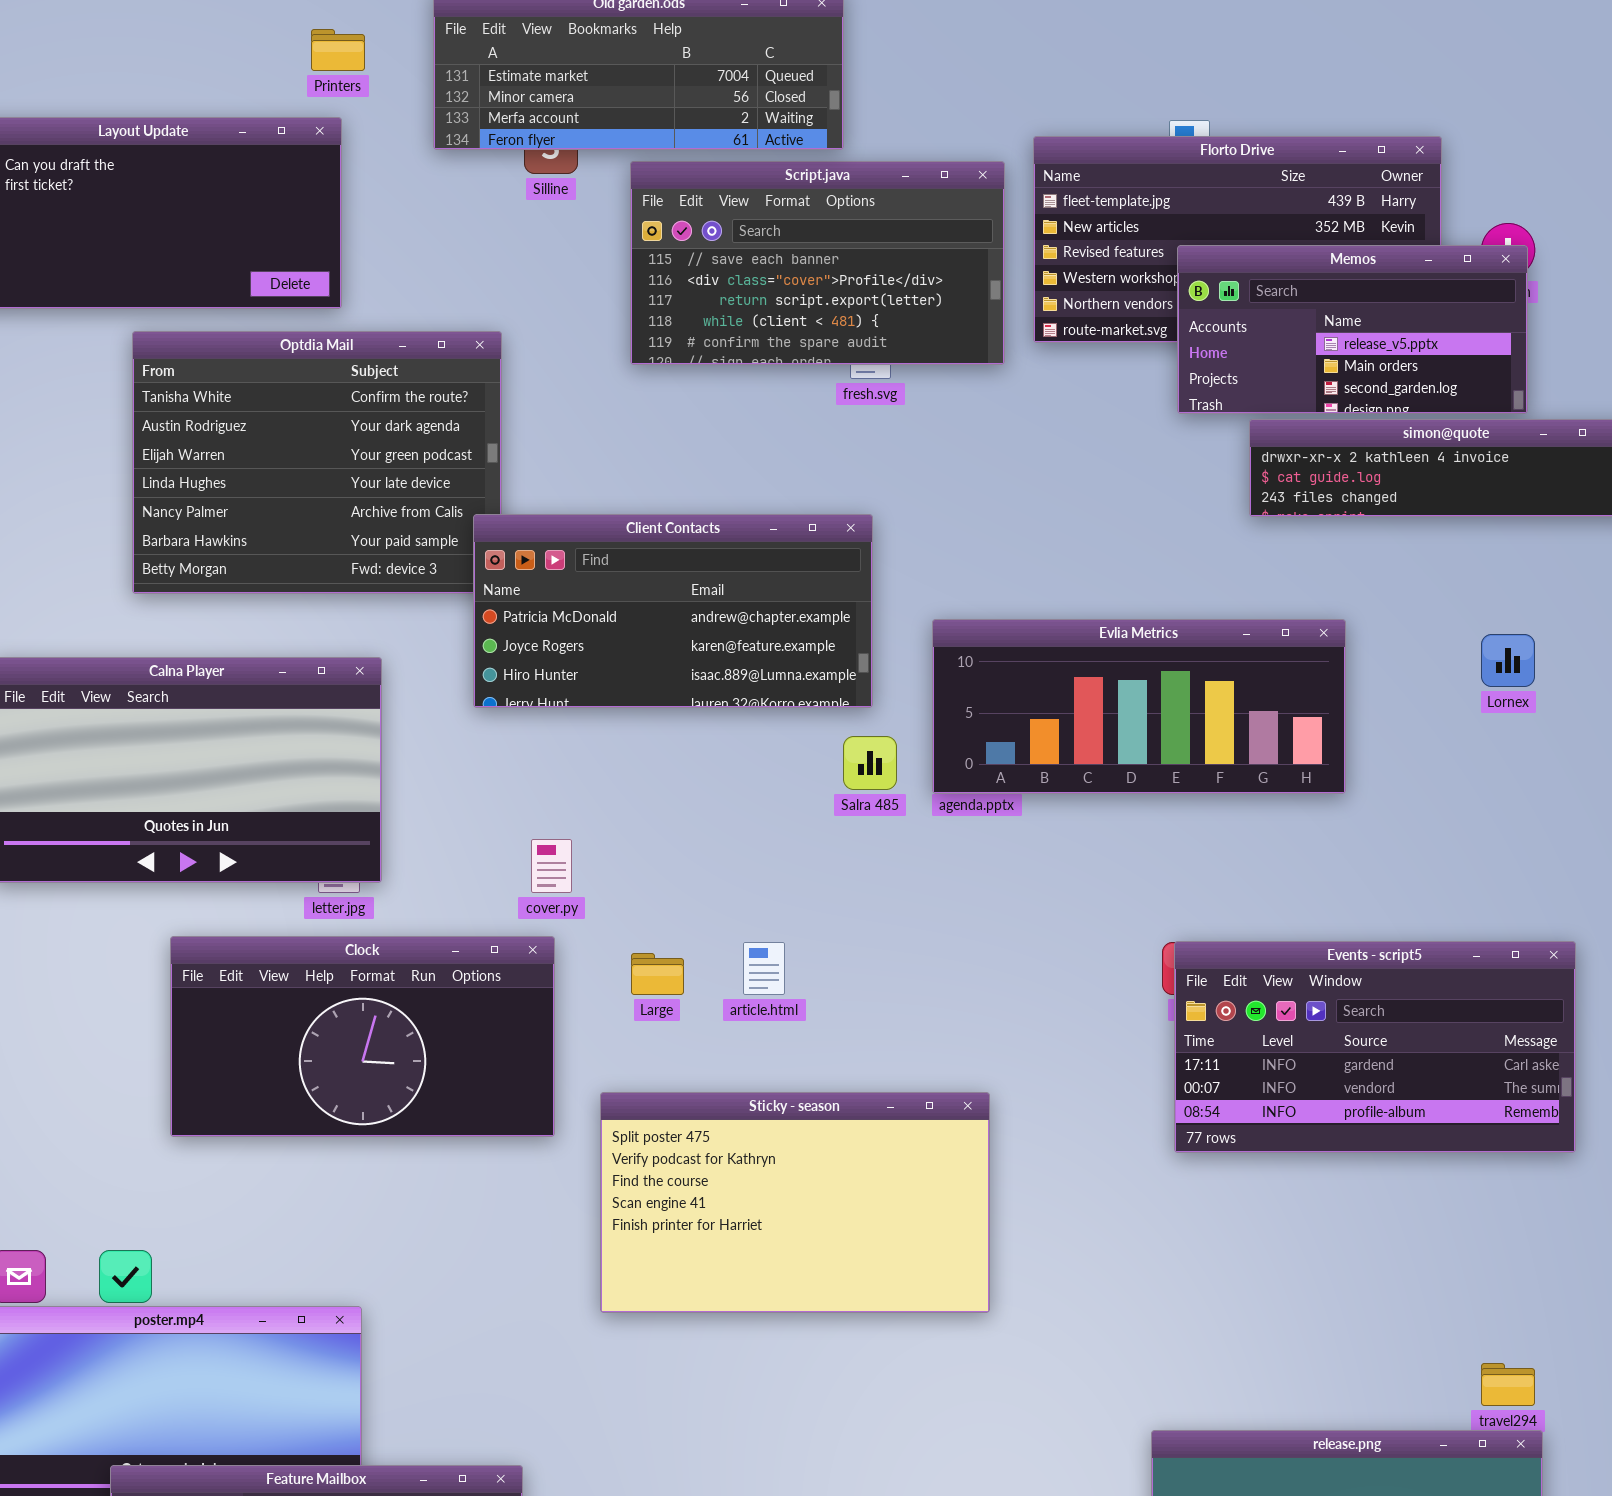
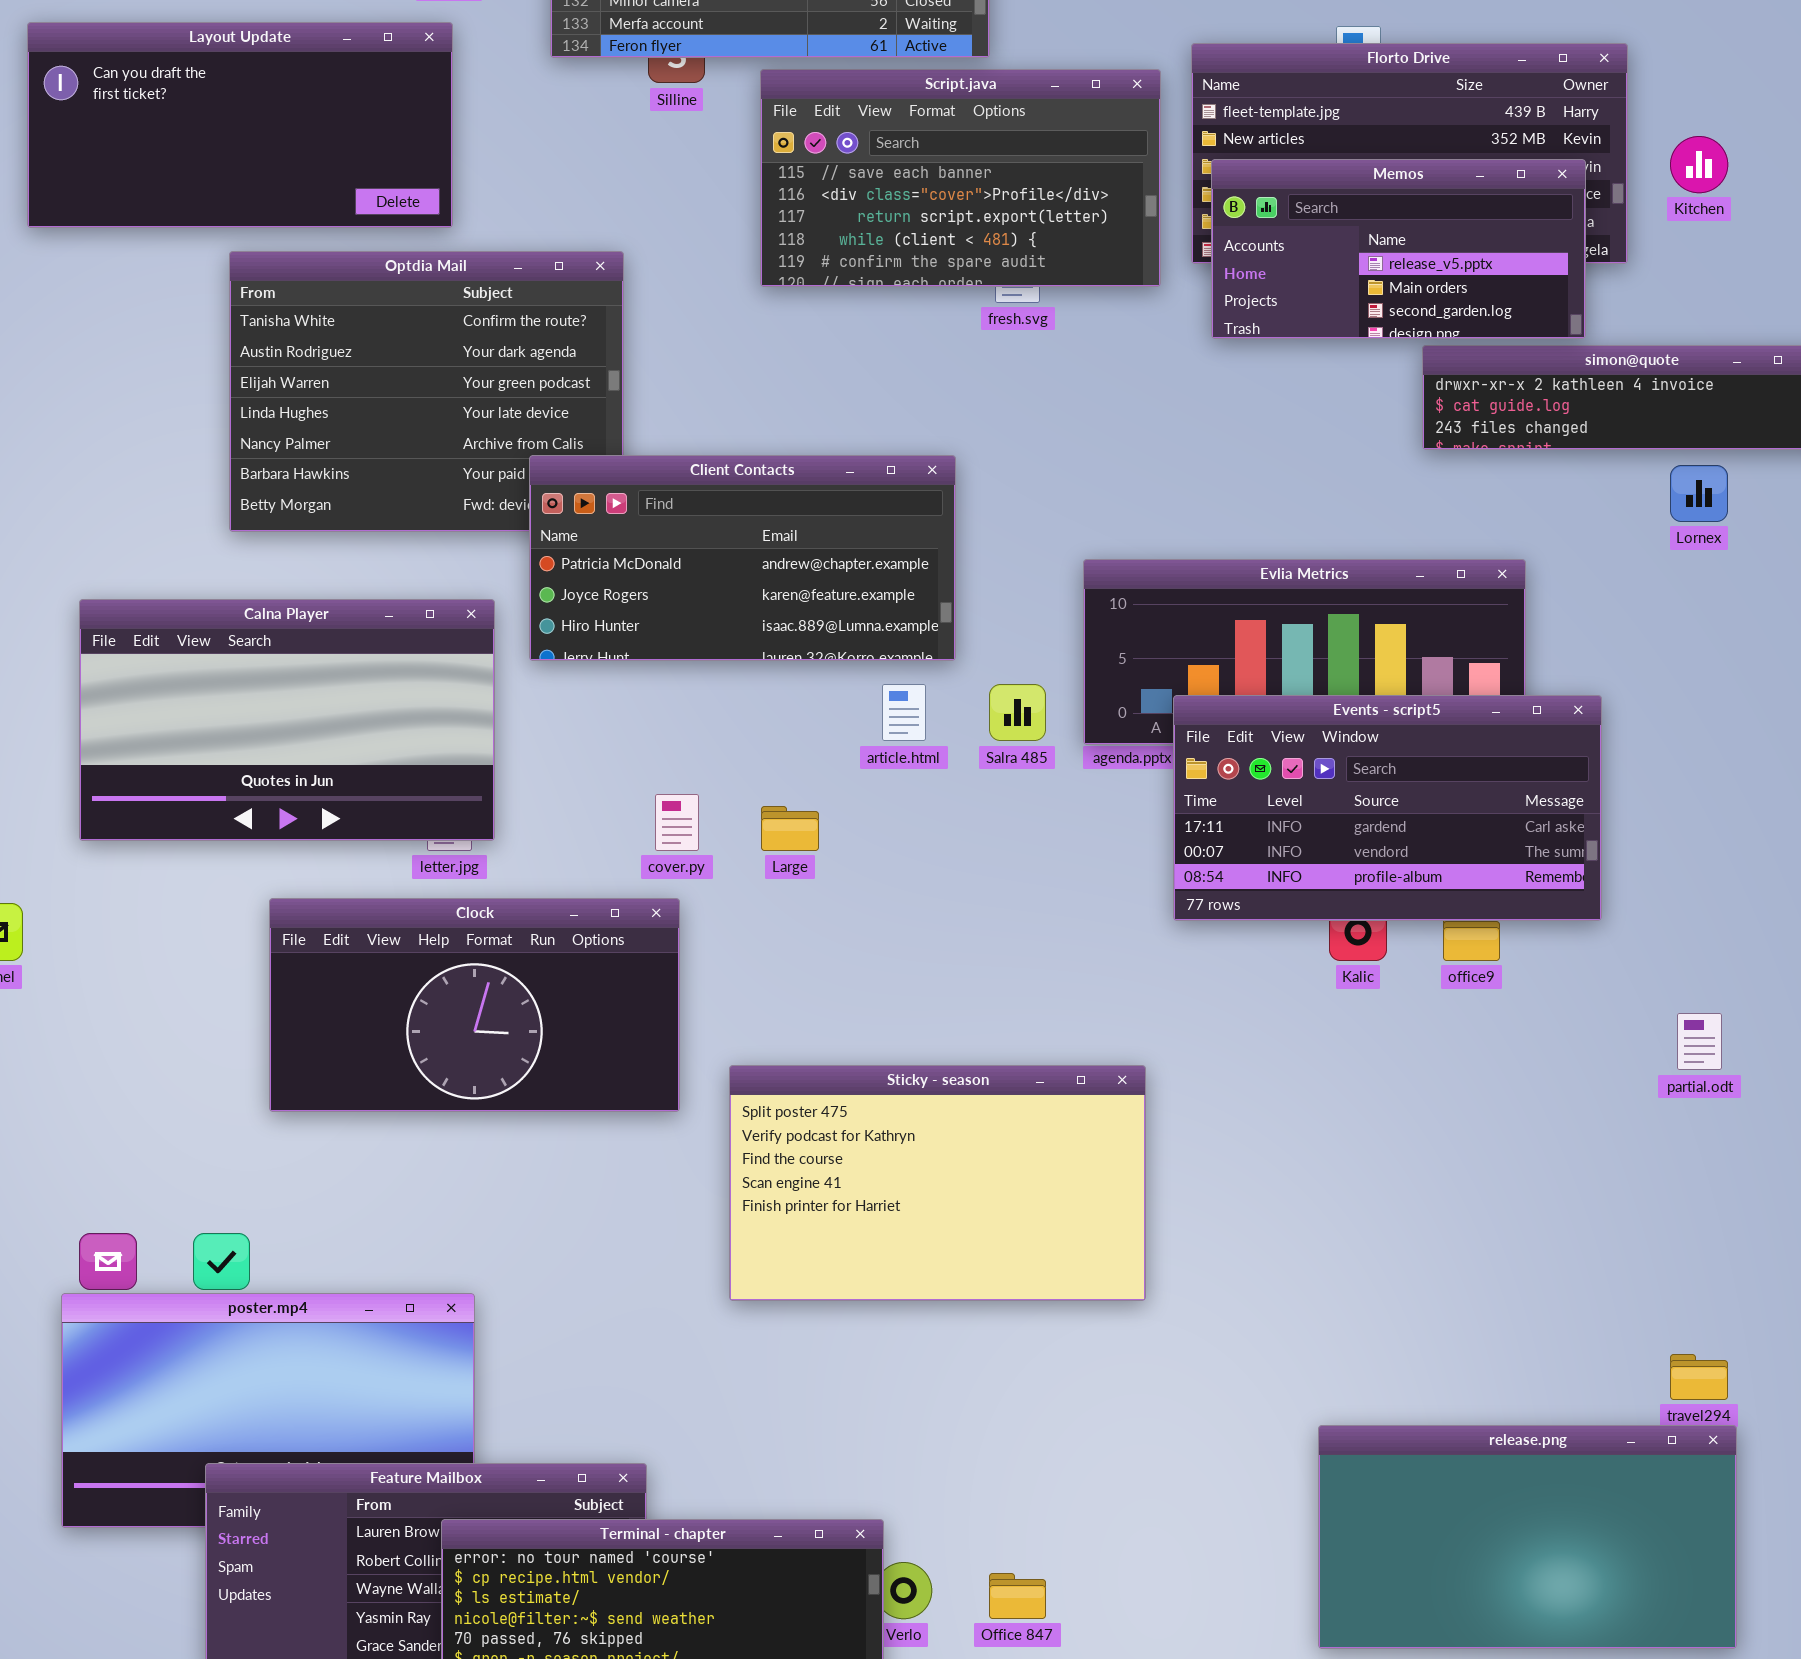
Memos: [1177,245,1528,414] -> [1211,159,1586,339], moved
Client Contacts: [473,514,873,708] -> [529,455,956,661], moved
Lornex: [1481,634,1535,687] -> [1670,465,1728,522], moved
Events - script5: [1174,941,1576,1153] -> [1173,695,1602,921], moved
article.html: [743,942,785,995] -> [882,684,926,741], moved
Large: [631,953,684,995] -> [761,806,819,851], moved

